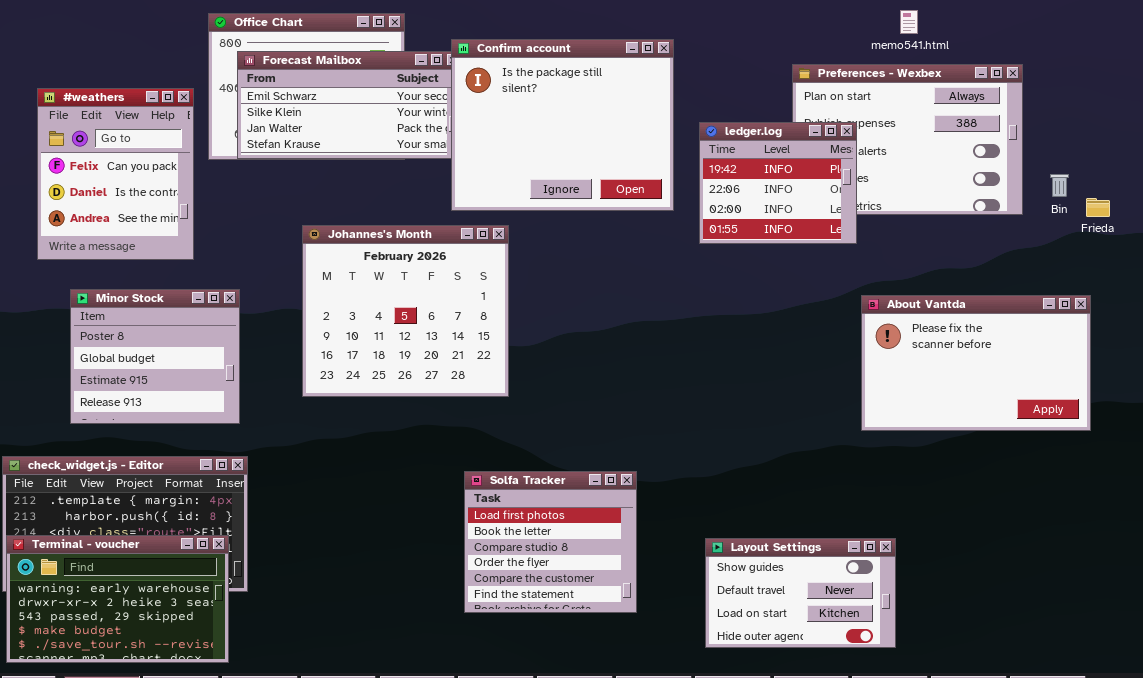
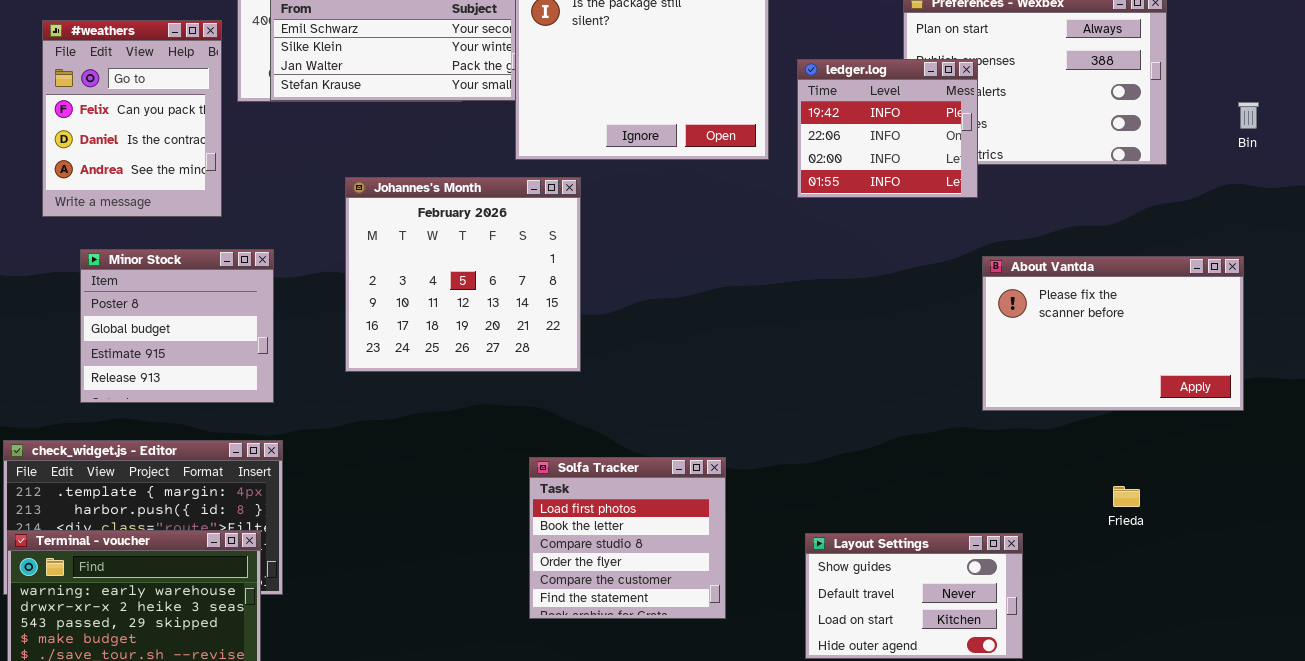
Bin: [1050,174,1069,197] -> [1238,102,1259,129], moved
Frieda: [1086,198,1110,217] -> [1113,486,1140,507], moved

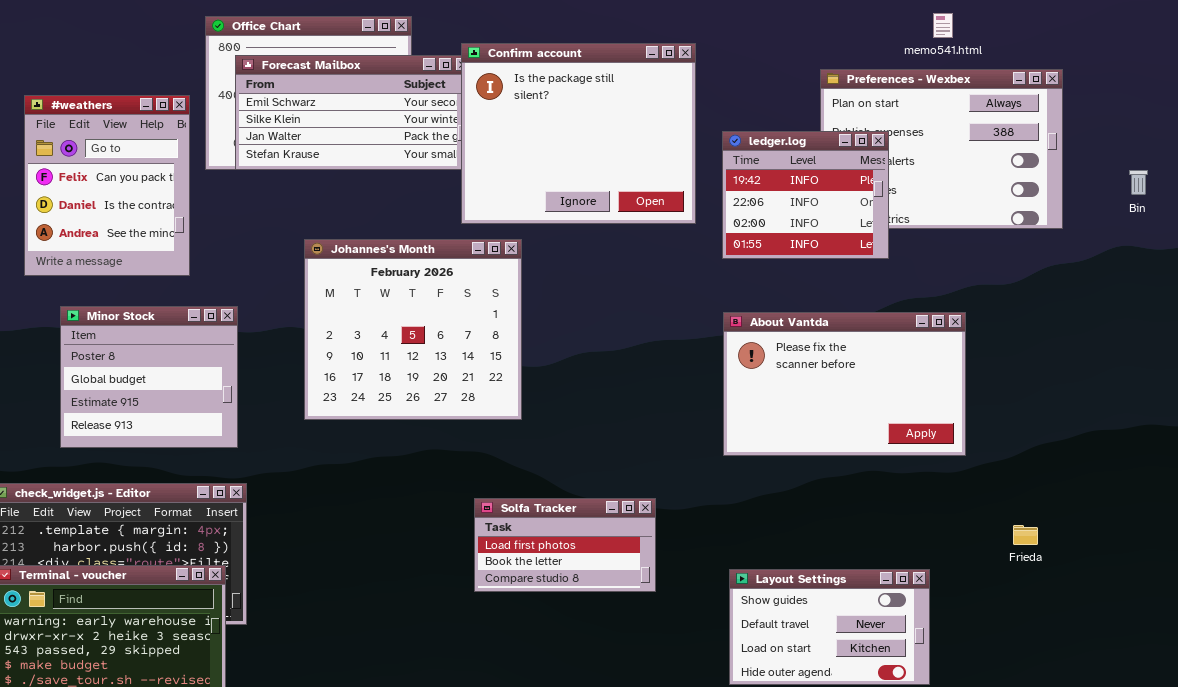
About Vantda: [982,256,1244,411] -> [723,312,966,456], moved
Solfa Tracker: [529,457,726,619] -> [474,498,656,592], resized

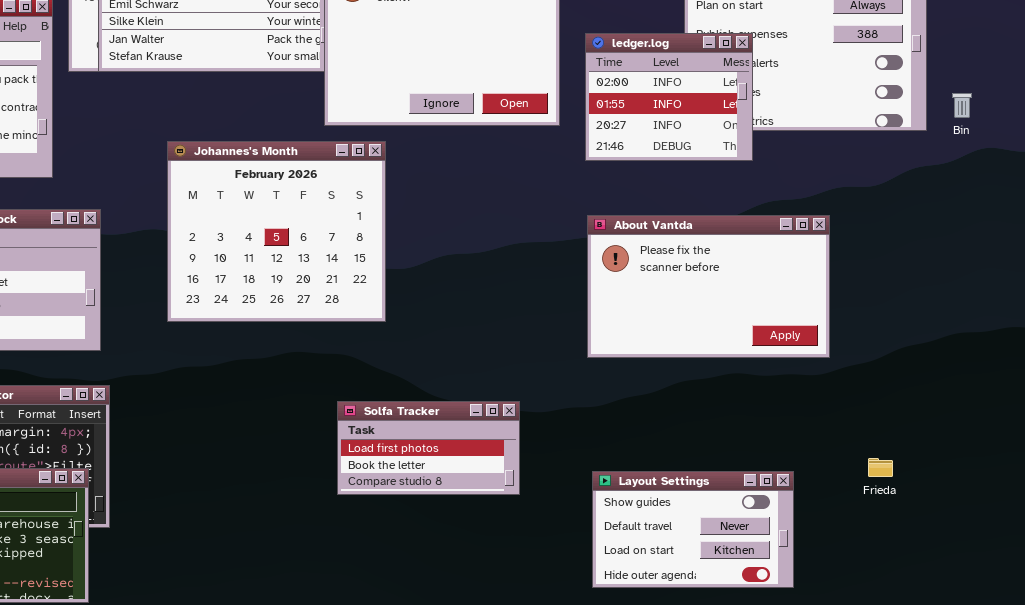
ledger.log: [722,131,889,259] -> [585,33,753,161], scrolled down 2 rows
Bin: [1129,170,1148,195] -> [952,93,972,118], moved
Frieda: [1013,525,1038,545] -> [868,458,893,477], moved

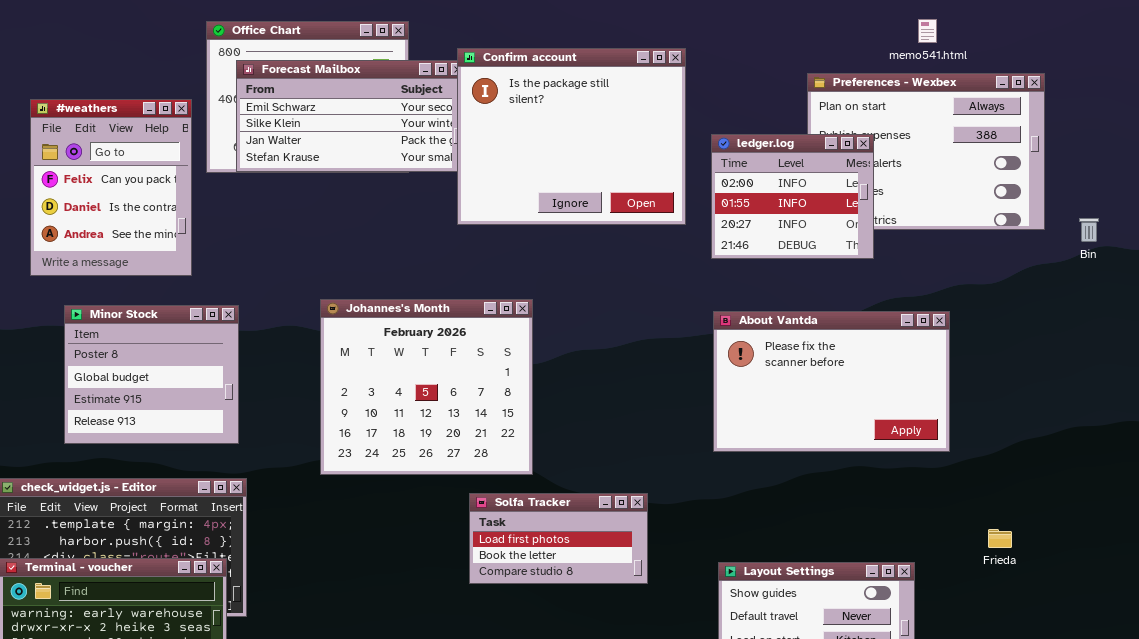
Bin: [952,93,972,118] -> [1079,218,1099,242], moved
Johannes's Month: [167,141,386,322] -> [320,299,533,475], moved
Frieda: [868,458,893,477] -> [988,529,1012,548], moved

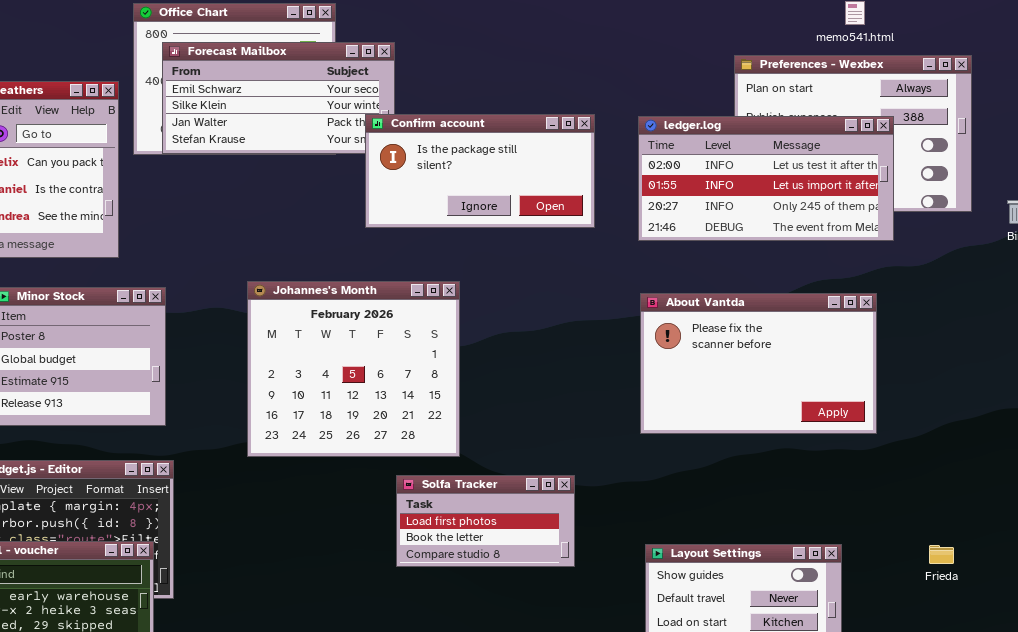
Confirm account: [457,48,686,225] -> [365,114,595,228], moved, resized
ledger.log: [711,134,874,259] -> [638,116,894,241], resized
Frieda: [988,529,1012,548] -> [929,545,954,564], moved

